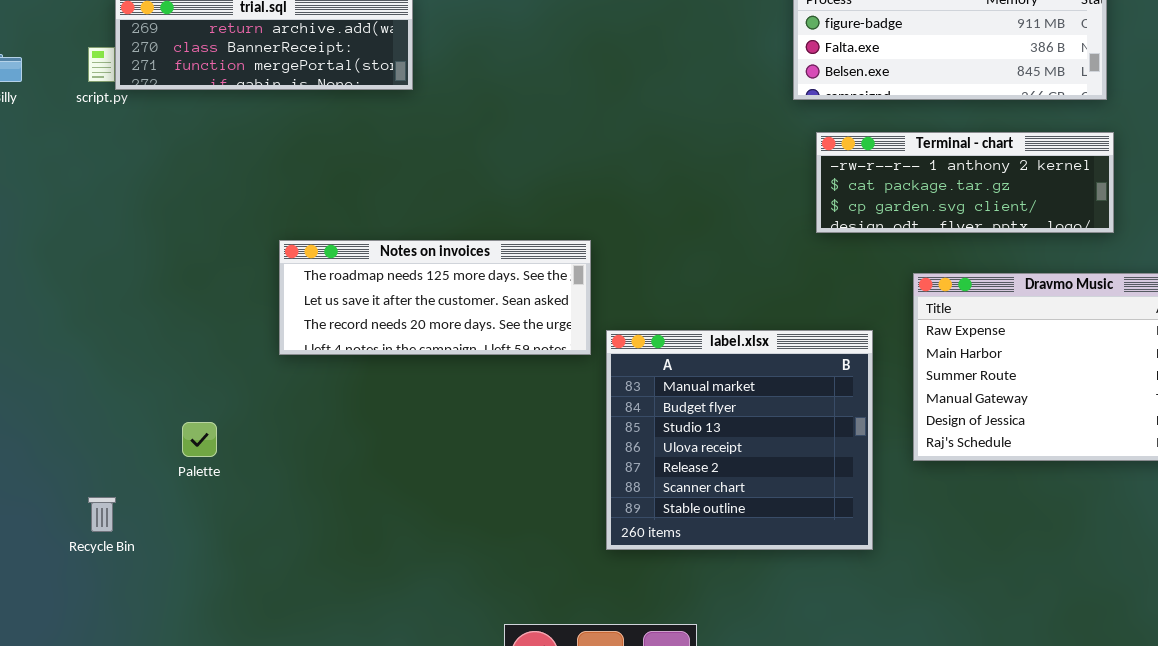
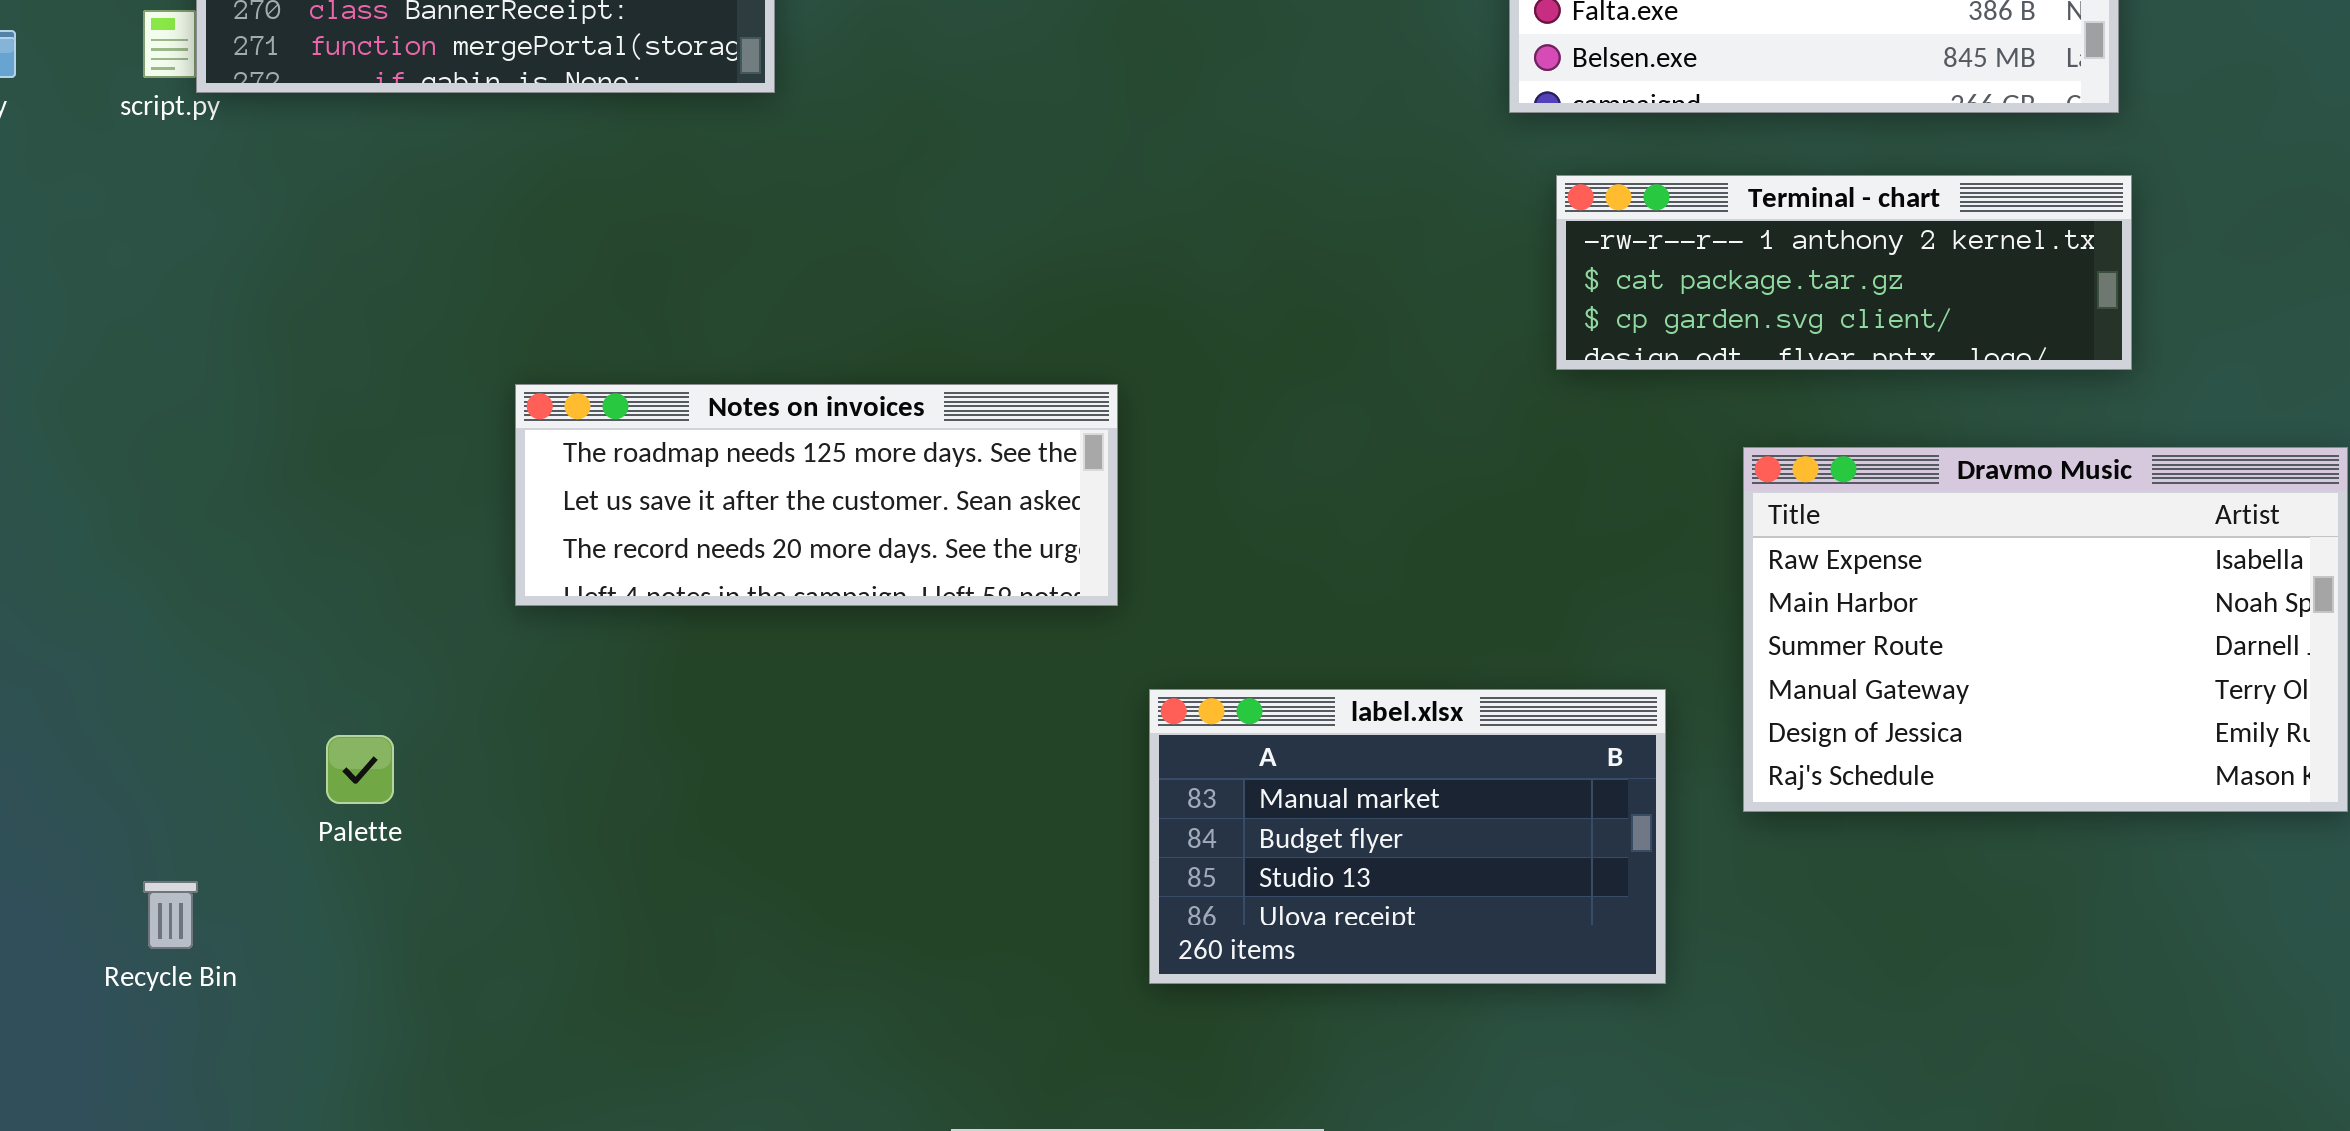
label.xlsx: [606,330,873,550] -> [1149,689,1666,984], resized

